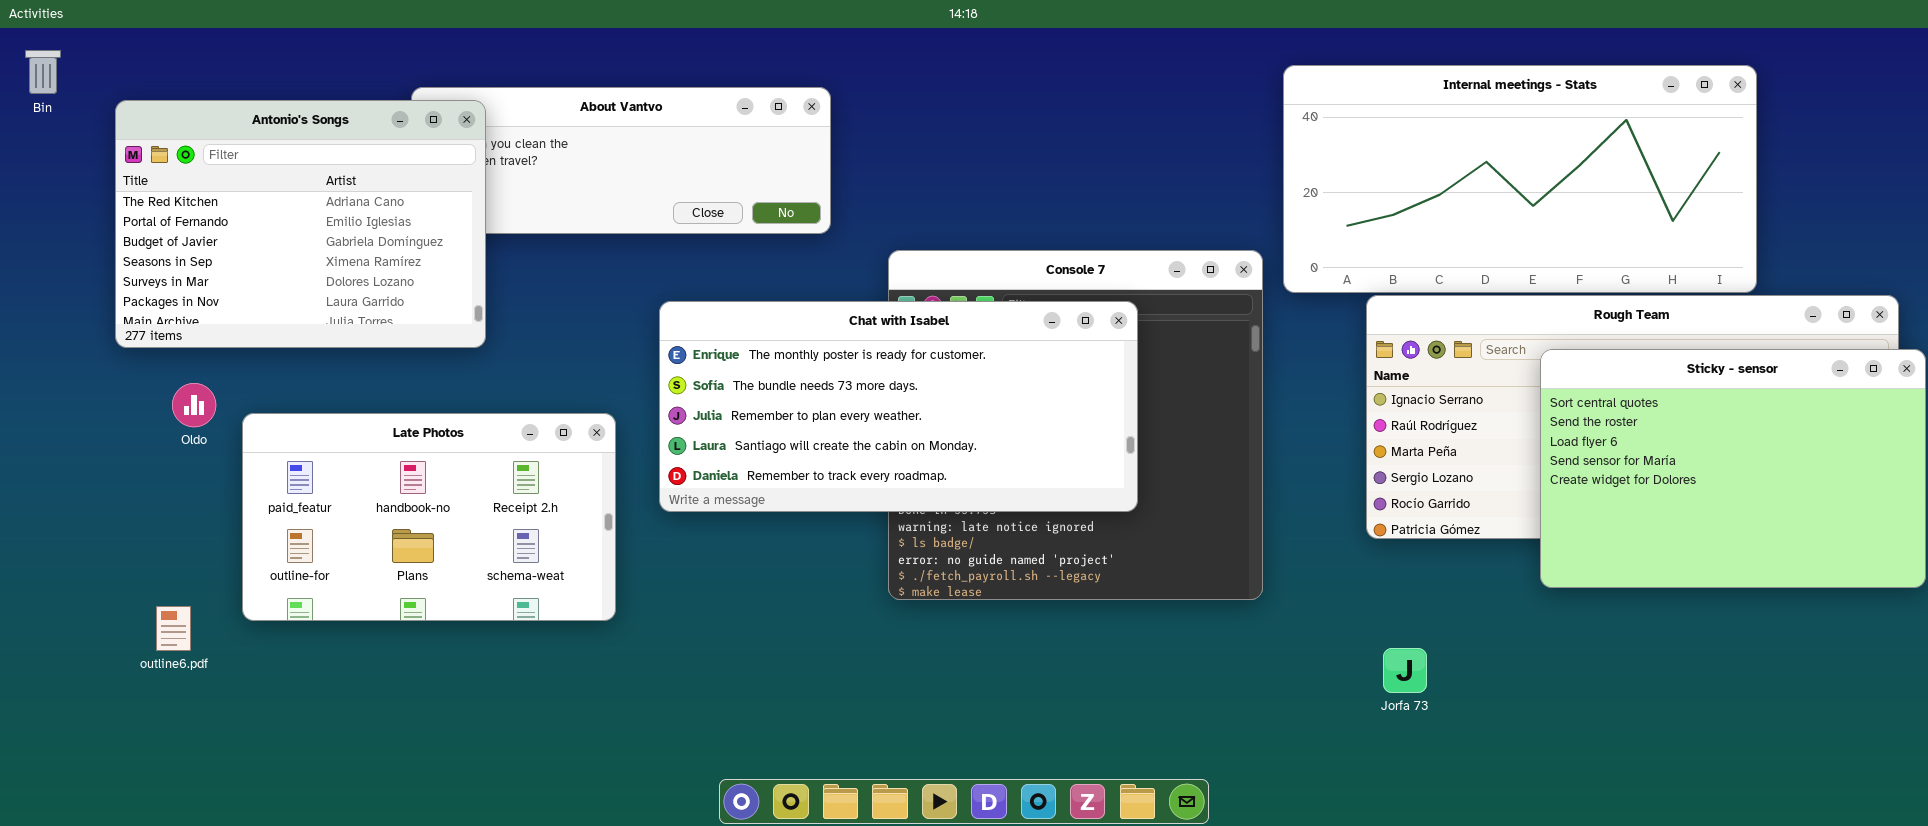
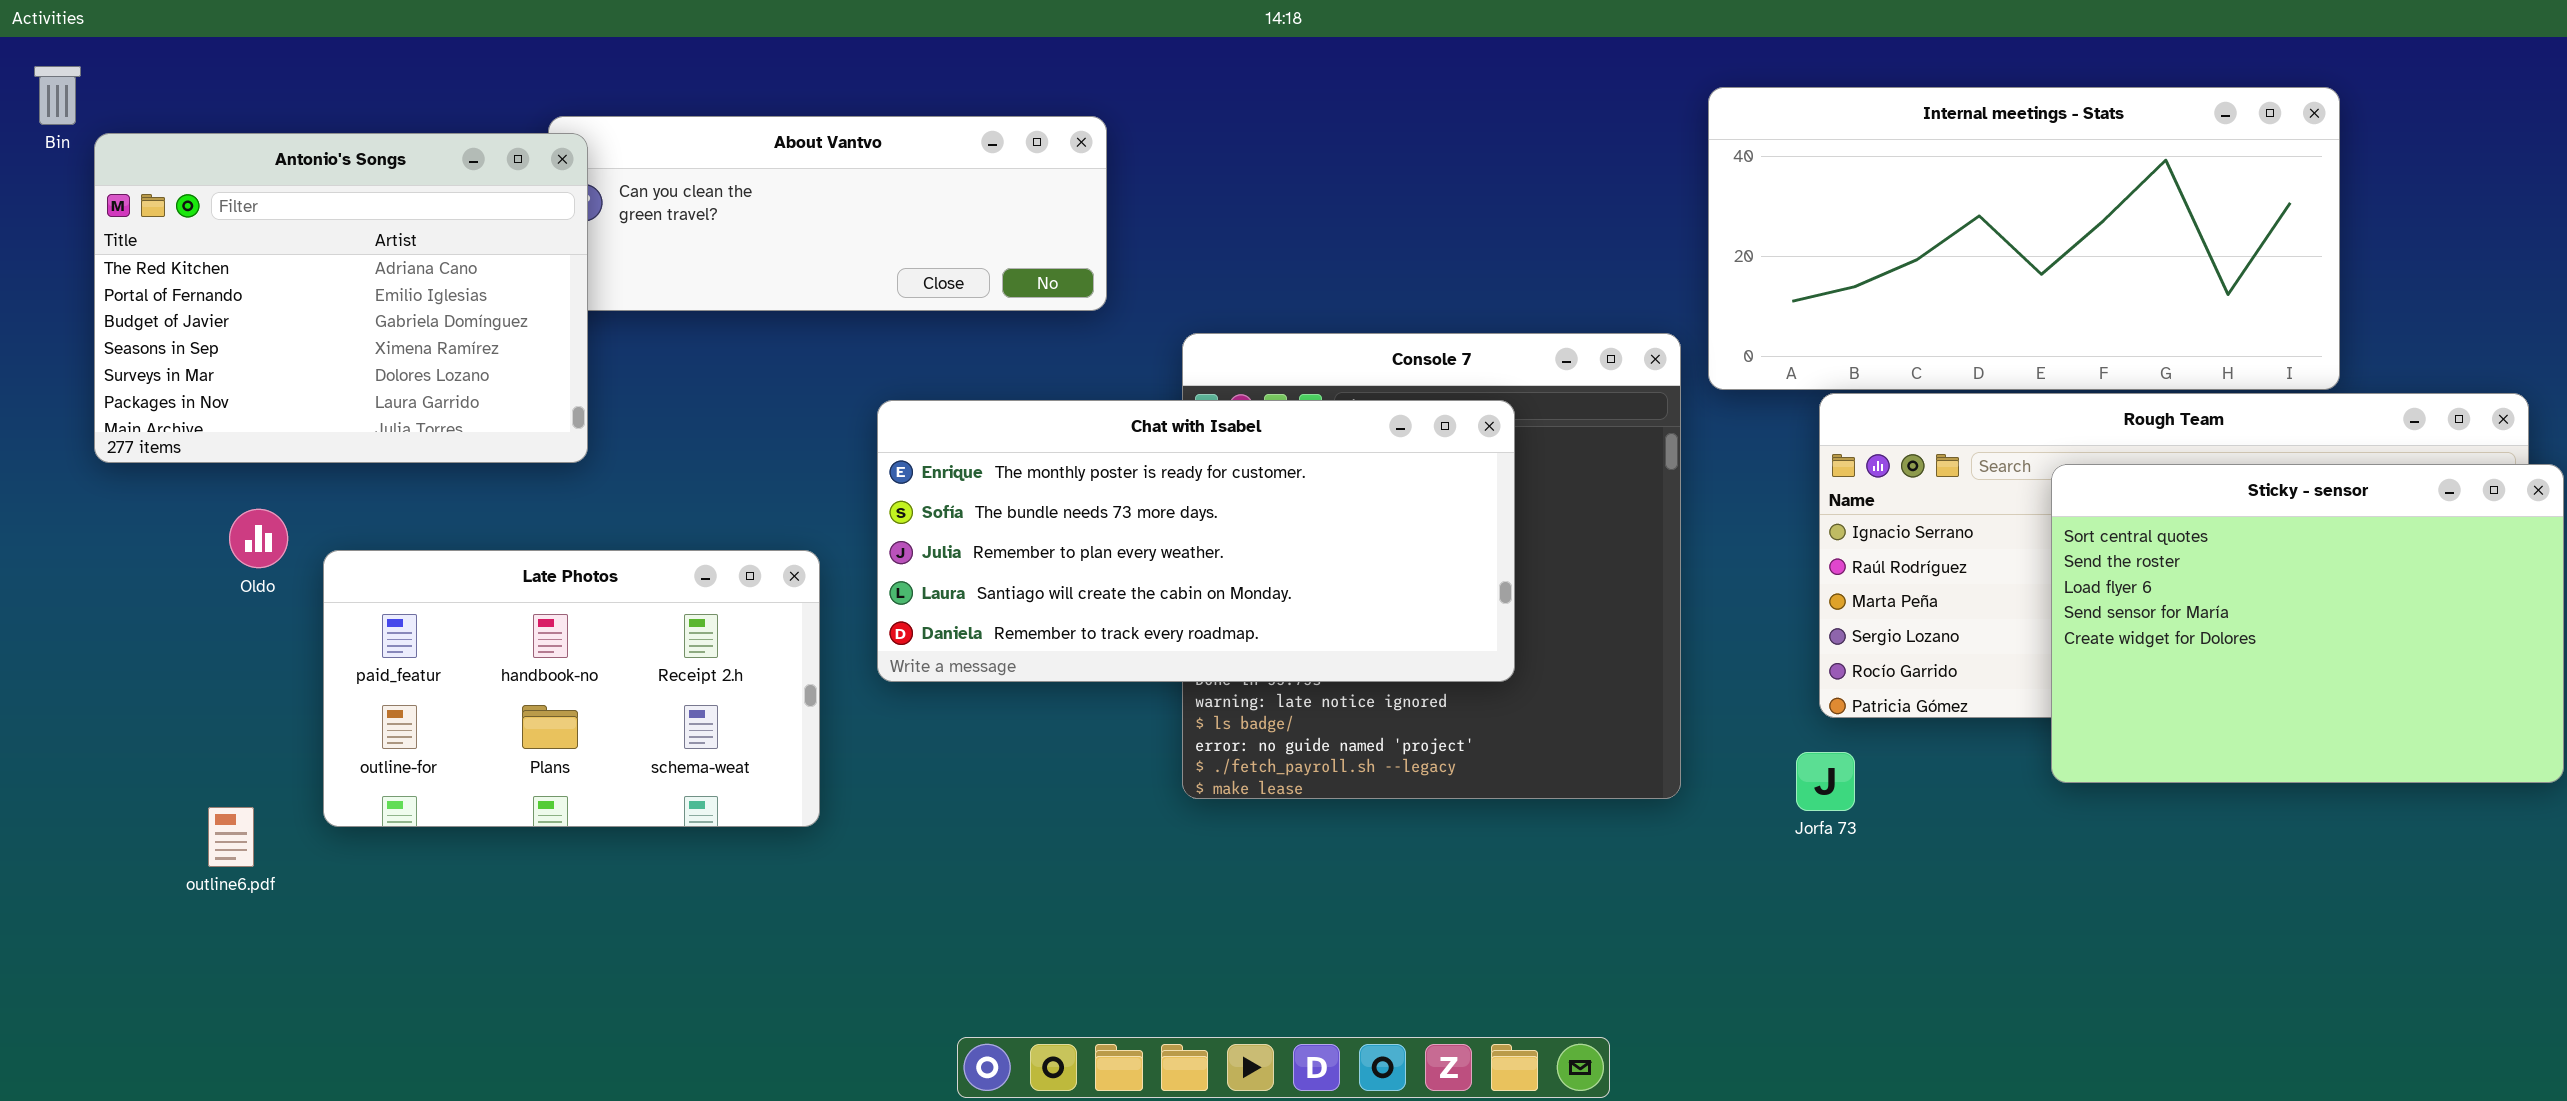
Antonio's Songs: [115,100,486,348] -> [94,133,588,463], moved
Jorfa 73: [1383,648,1427,693] -> [1796,752,1855,811], moved

